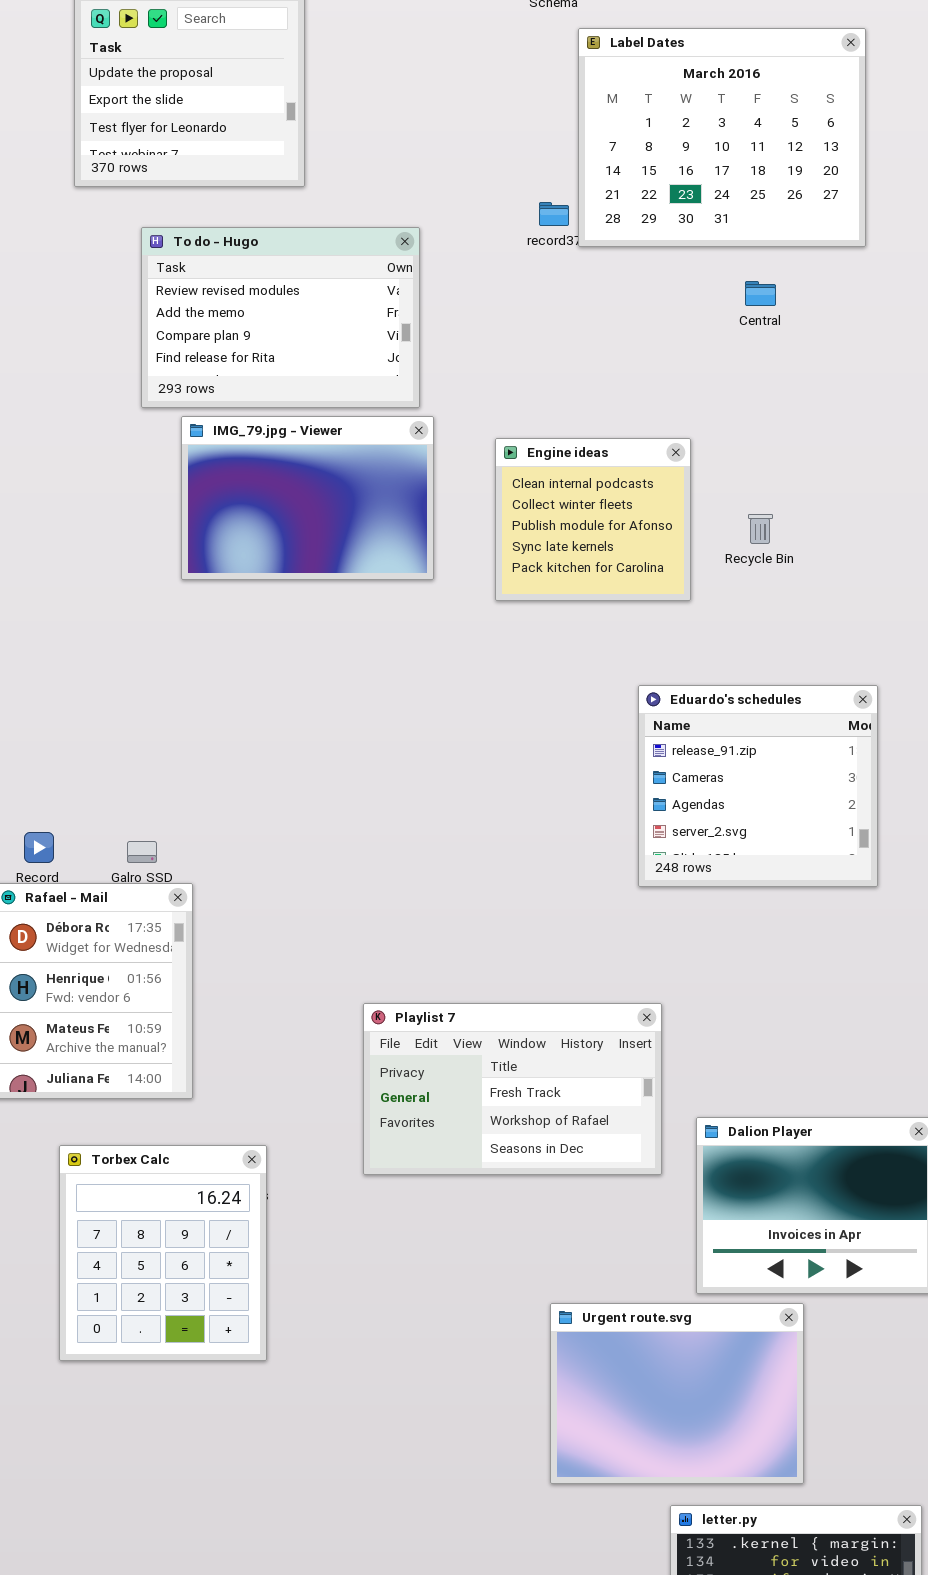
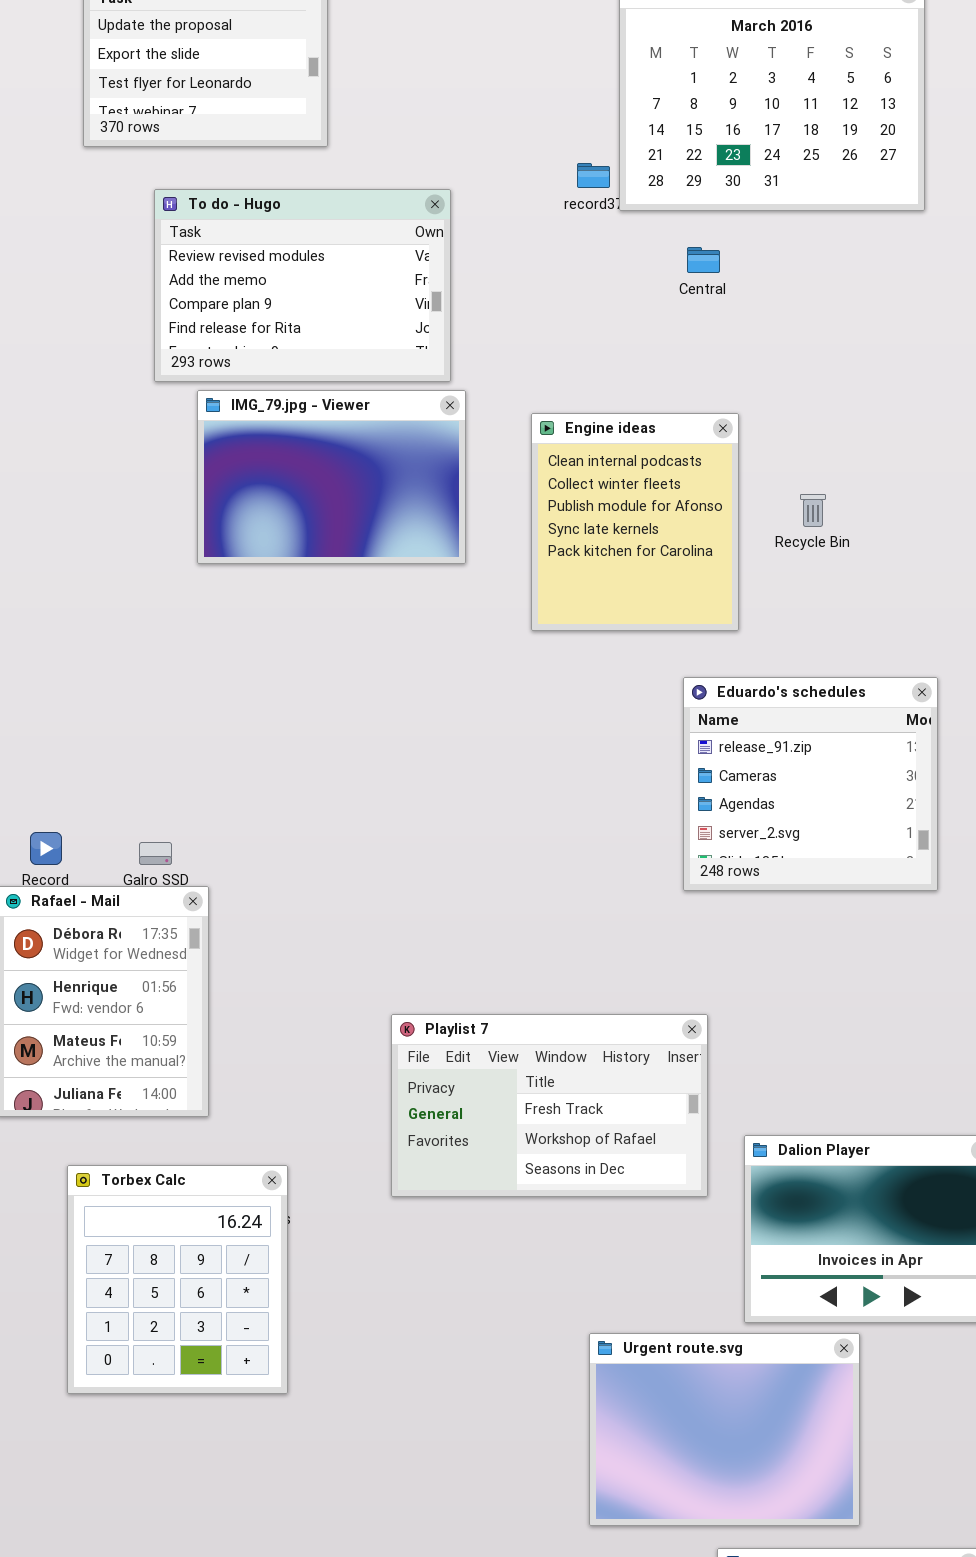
Central: [745,281,776,306] -> [687,247,720,273], moved
Engine ideas: [495,438,691,601] -> [531,413,739,631], resized

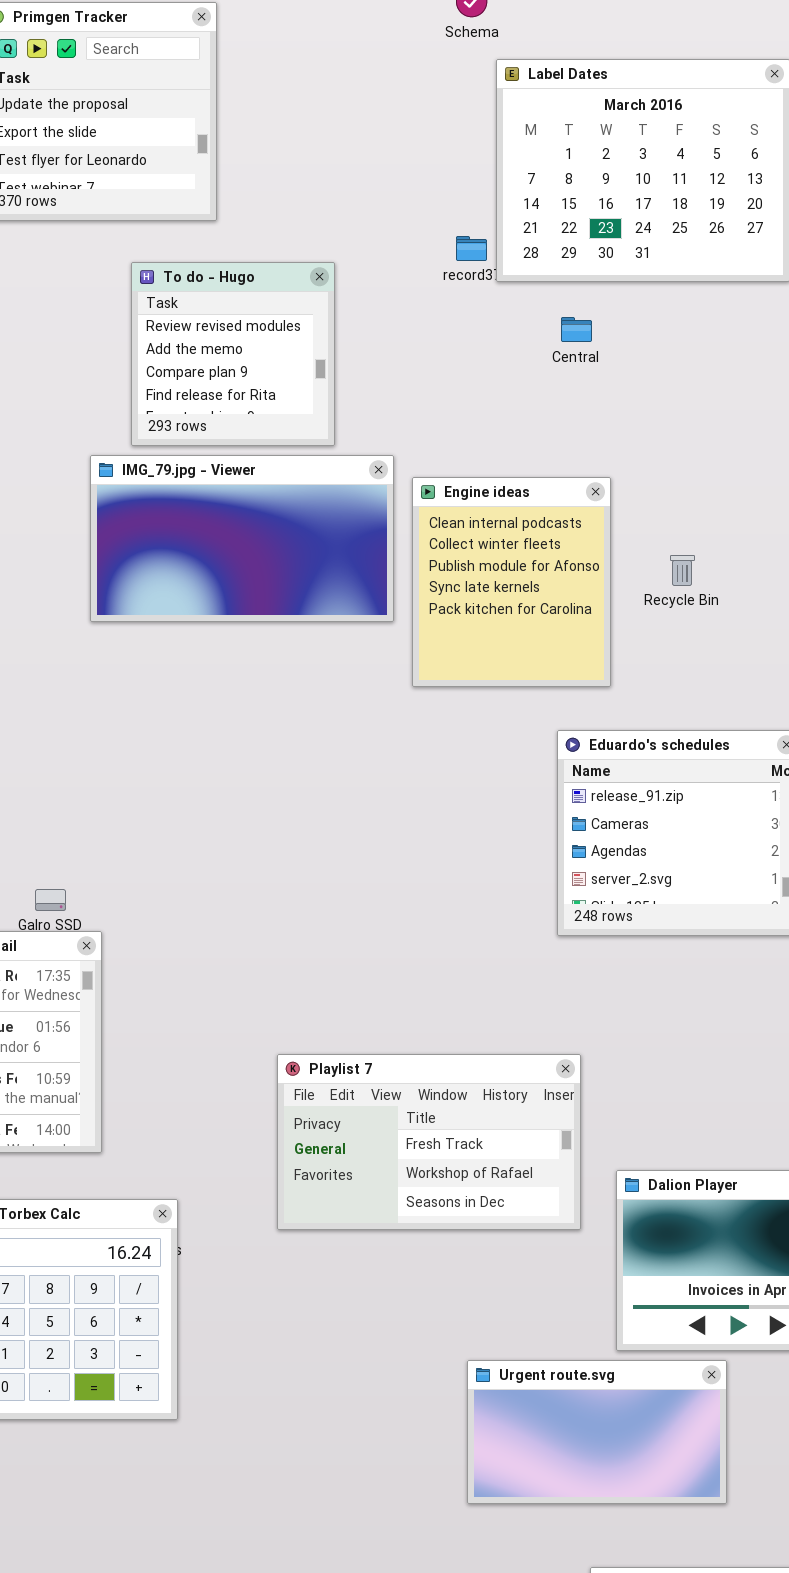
To do - Hugo: [154,189,451,382] -> [131,262,335,446], resized
IMG_79.jpg - Viewer: [197,390,466,564] -> [90,455,394,622], resized
Urgent route.svg: [589,1333,860,1526] -> [467,1360,727,1504], resized

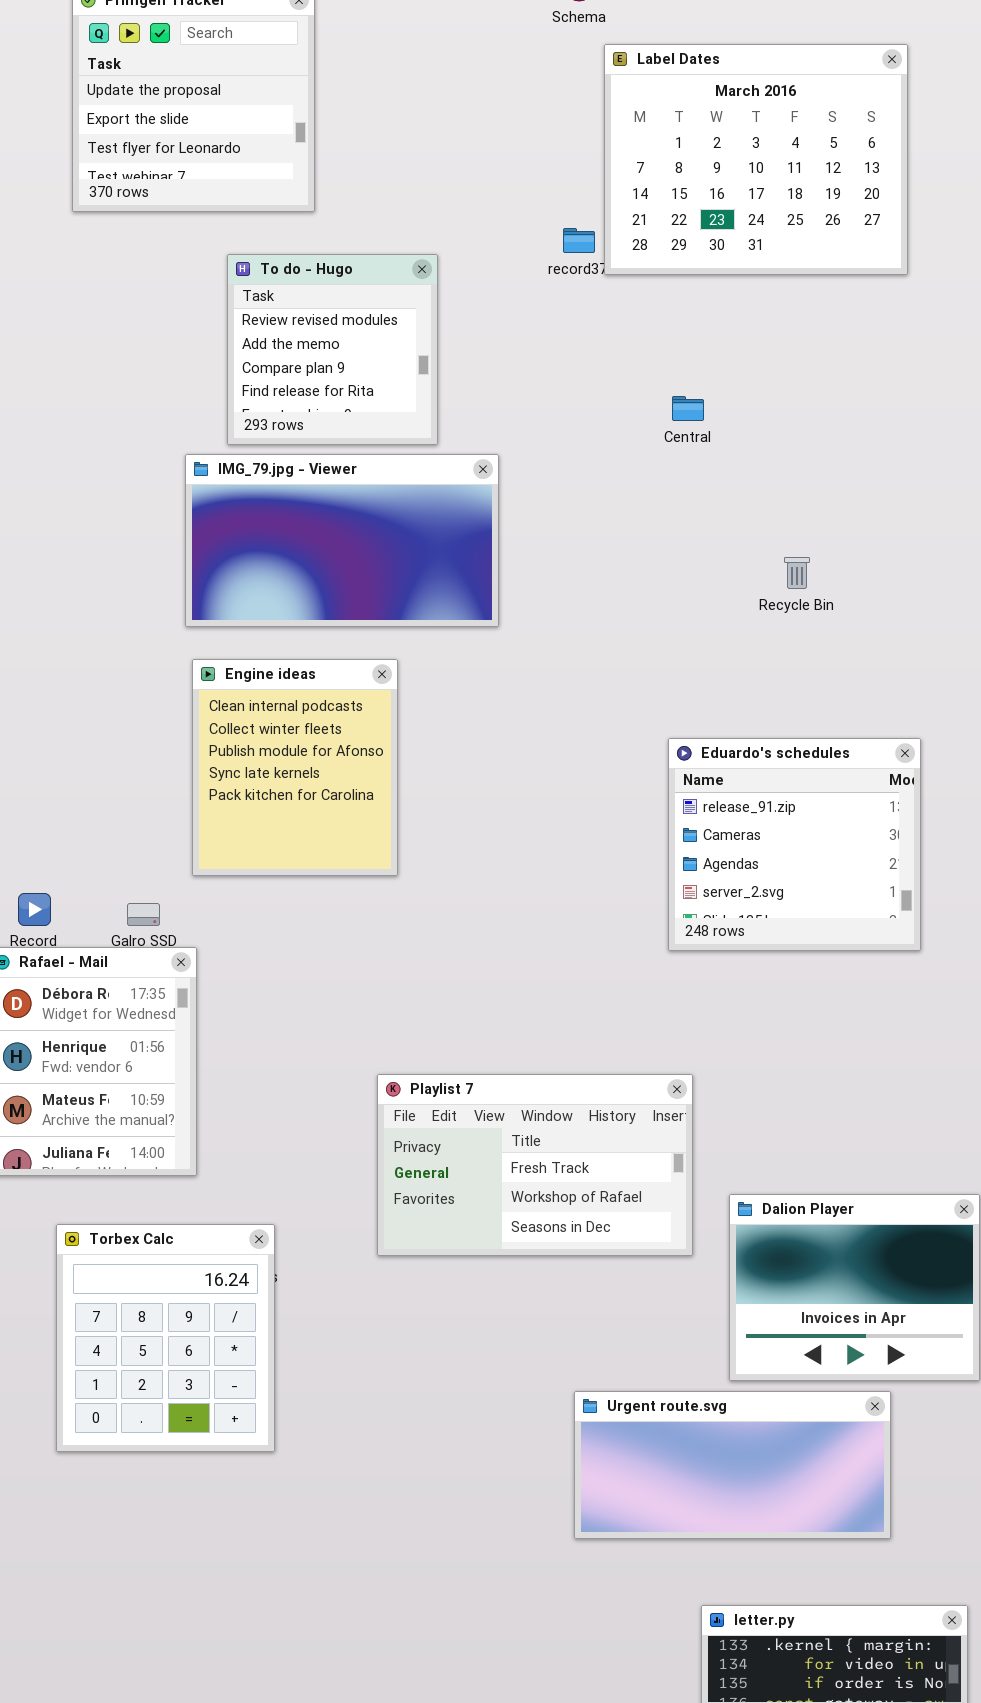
Central: [561,317,592,342] -> [672,396,704,421], moved
Engine ideas: [412,477,611,687] -> [192,659,398,876], moved
Urgent route.svg: [467,1360,727,1504] -> [574,1391,891,1539], resized

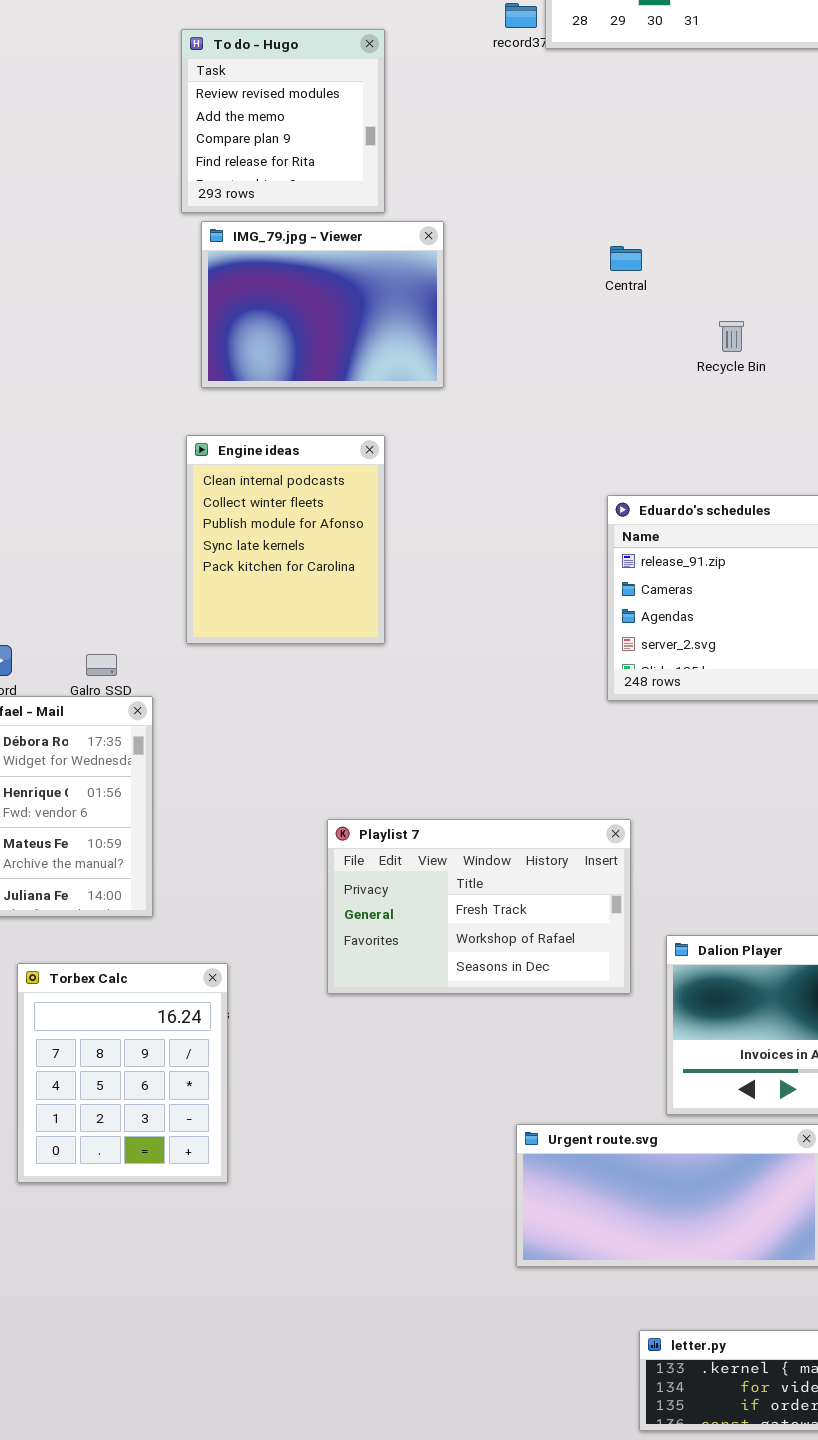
Central: [672,396,704,421] -> [610,246,642,271], moved
IMG_79.jpg - Viewer: [185,454,499,627] -> [201,221,444,388], resized
Engine ideas: [192,659,398,876] -> [186,435,385,644], moved

